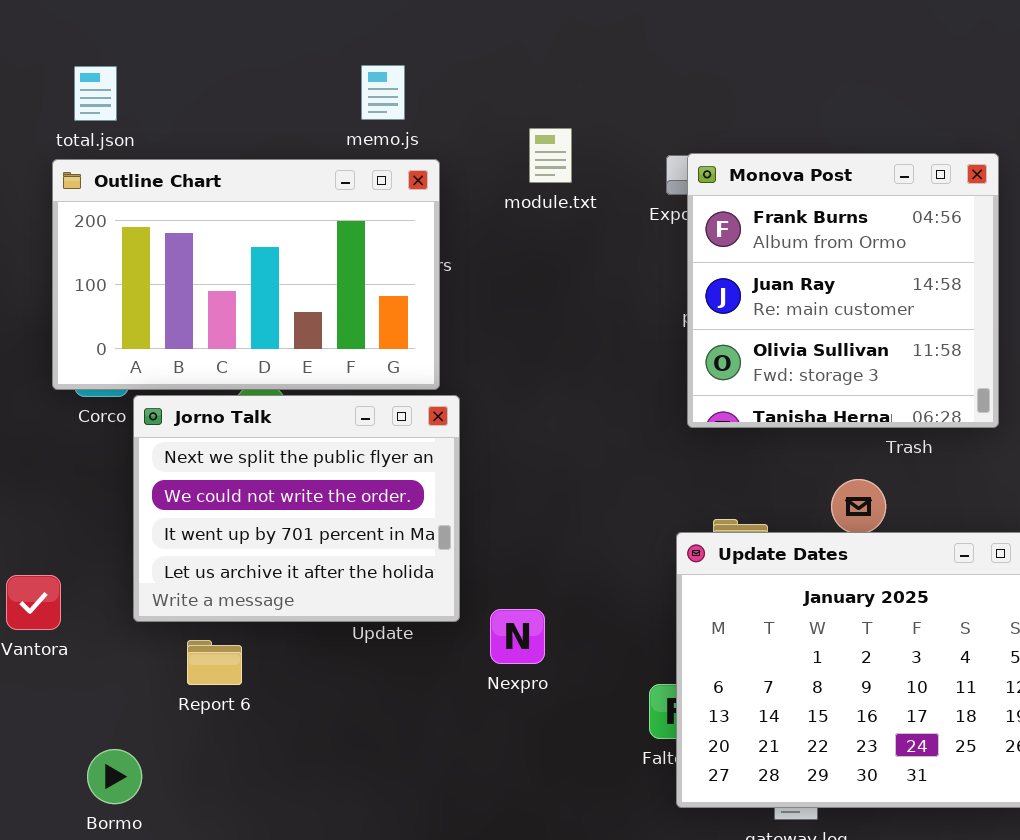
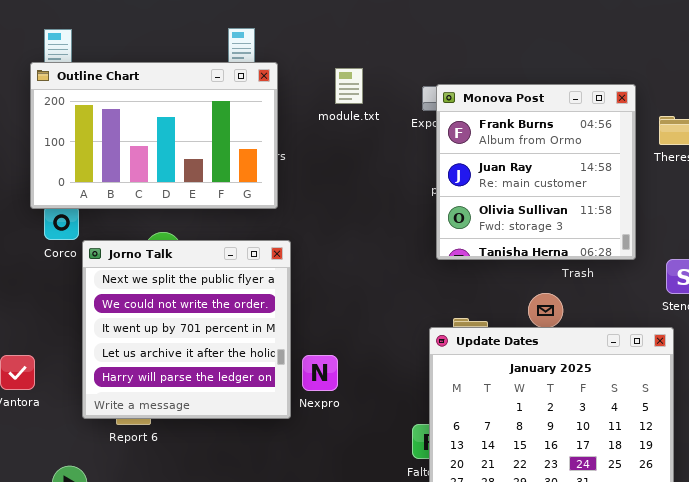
Outline Chart: [52,159,440,390] -> [30,62,278,209], moved
Jorno Talk: [133,395,460,622] -> [82,240,291,419], resized
Nexpro: [490,609,545,664] -> [302,355,338,391], moved

